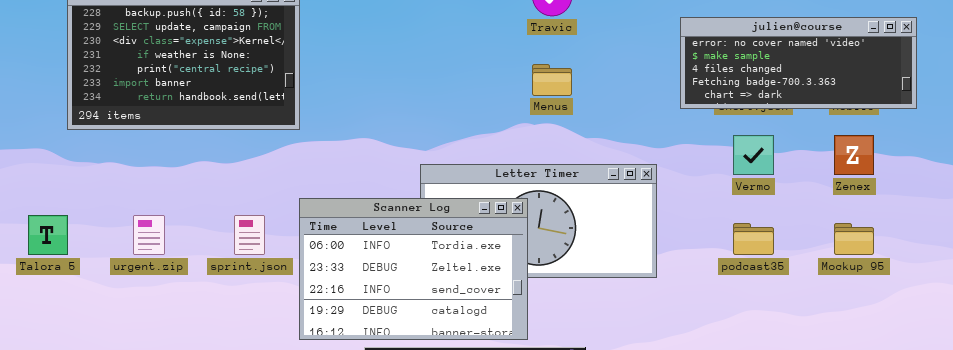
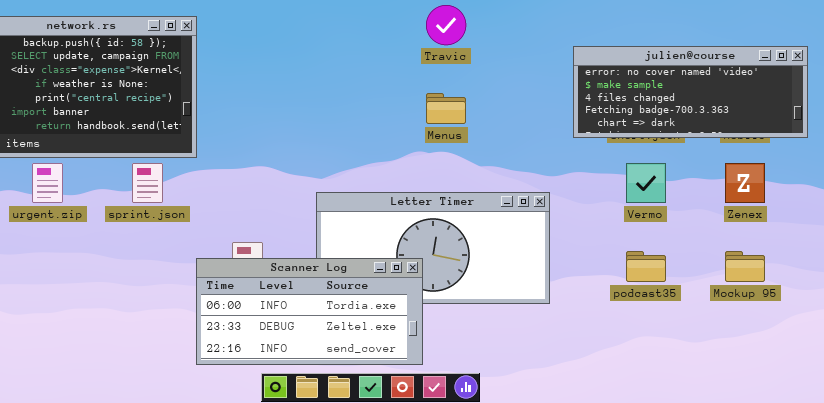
Scanner Log: [299,198,528,340] -> [196,258,423,365], resized
urgent.zip: [133,215,165,255] -> [32,163,63,203], moved
sprint.json: [234,215,265,255] -> [132,163,163,203], moved

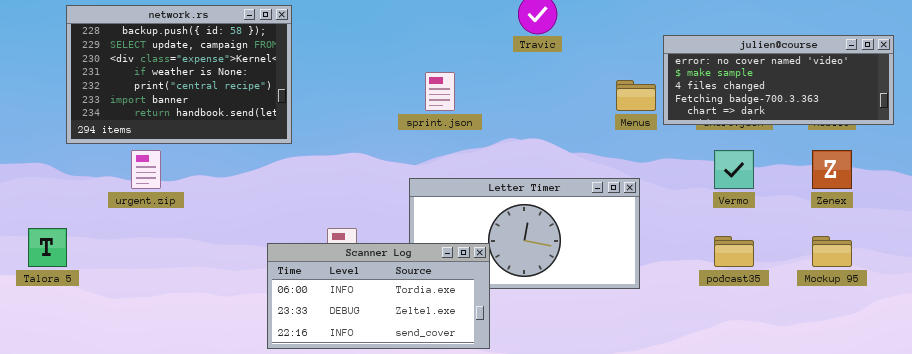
Menus: [426,93,466,124] -> [616,80,656,111], moved
sprint.json: [132,163,163,203] -> [425,72,455,111], moved
Scanner Log: [196,258,423,365] -> [267,243,490,349], moved

